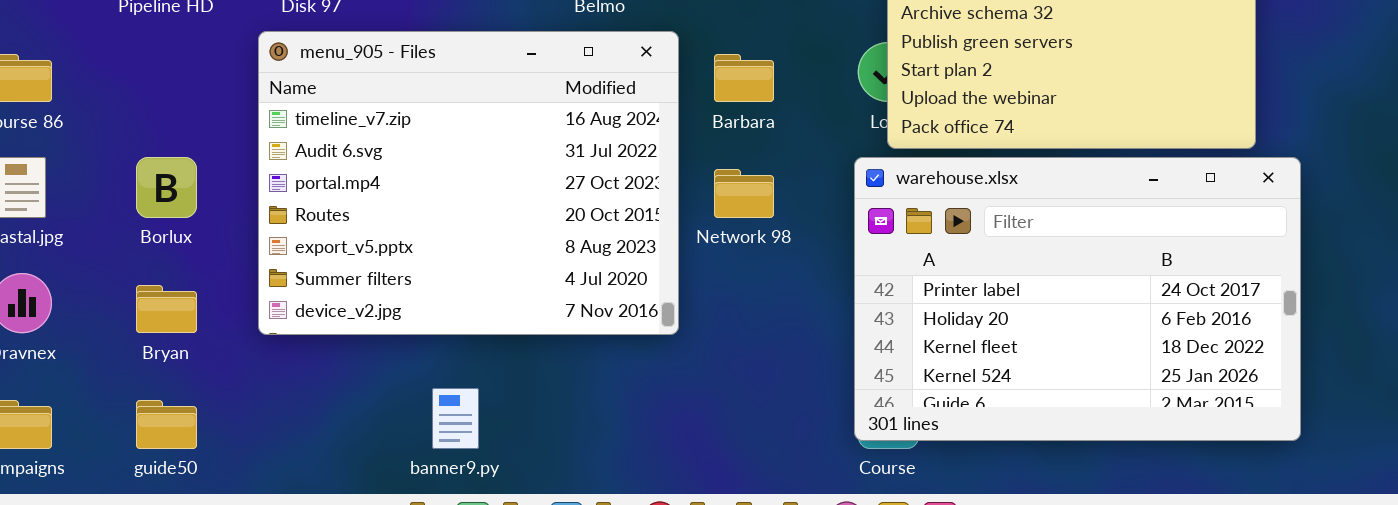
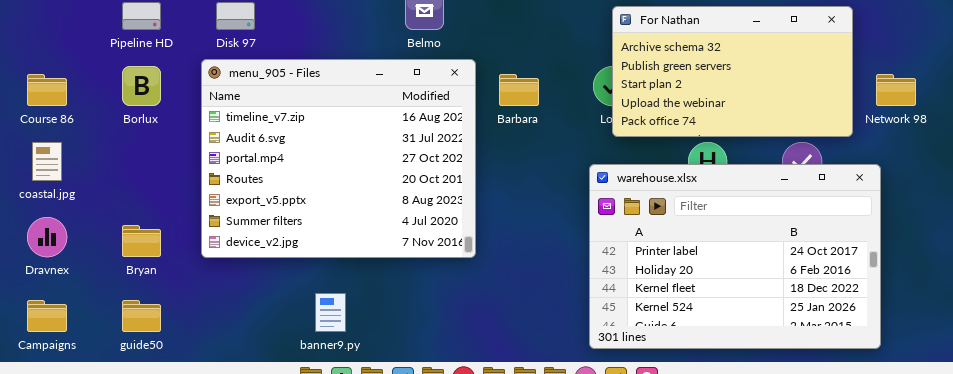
Borlux: [136,157,197,218] -> [122,66,161,106], moved
warehouse.xlsx: [854,157,1301,441] -> [589,164,881,349], moved
Network 98: [714,169,774,218] -> [876,74,916,106], moved

